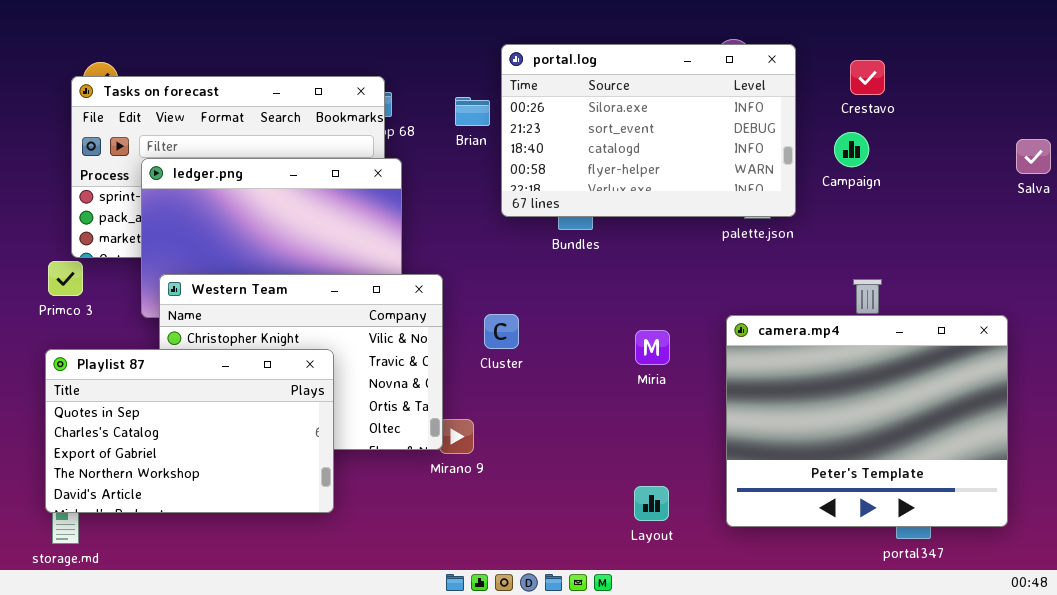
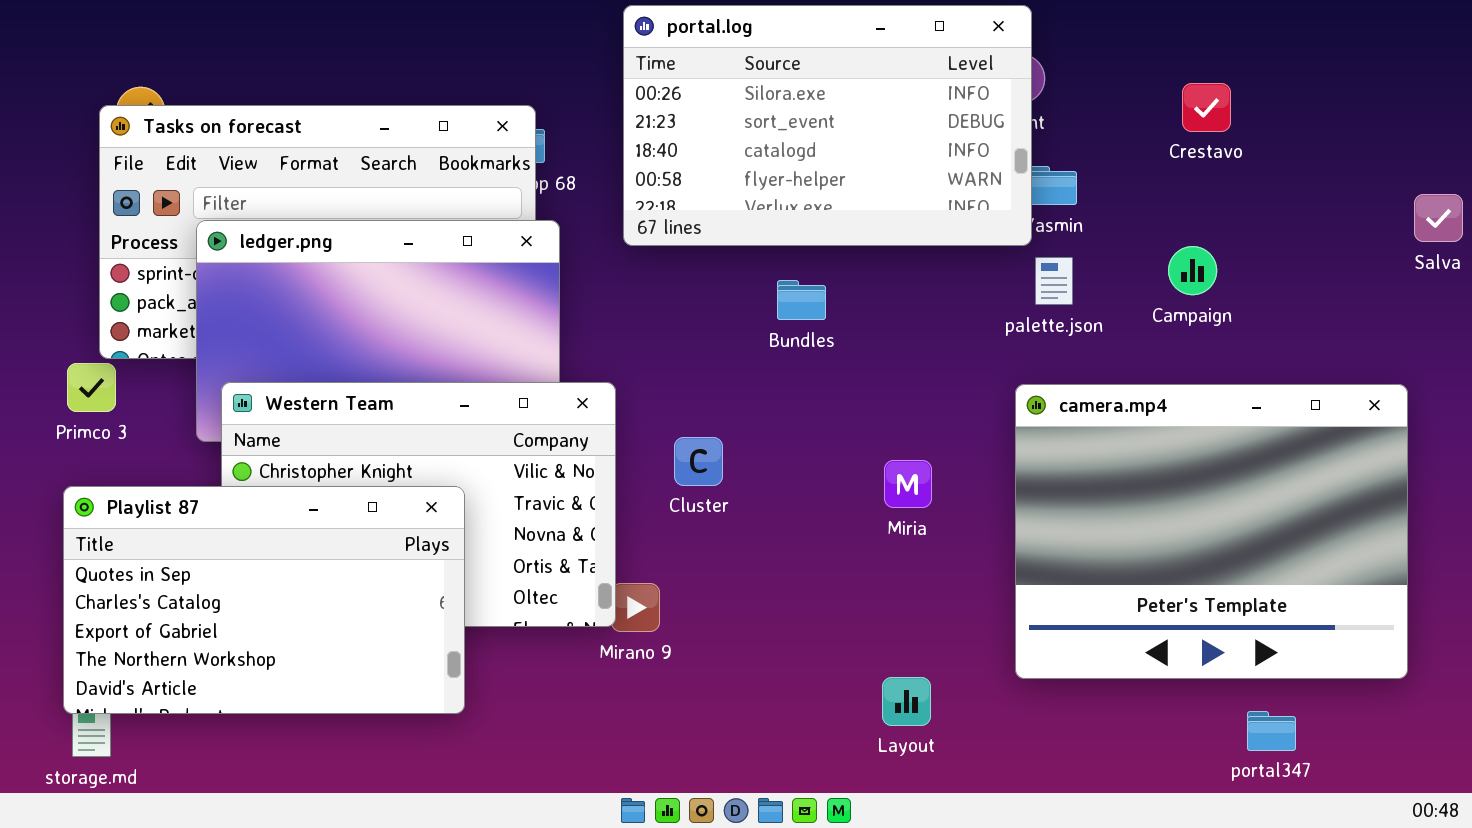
portal.log: [501,44,796,217] -> [623,5,1032,246], moved
Campaign: [834,132,869,167] -> [1168,246,1217,295], moved
camera.mp4: [726,315,1008,527] -> [1015,384,1408,679], moved

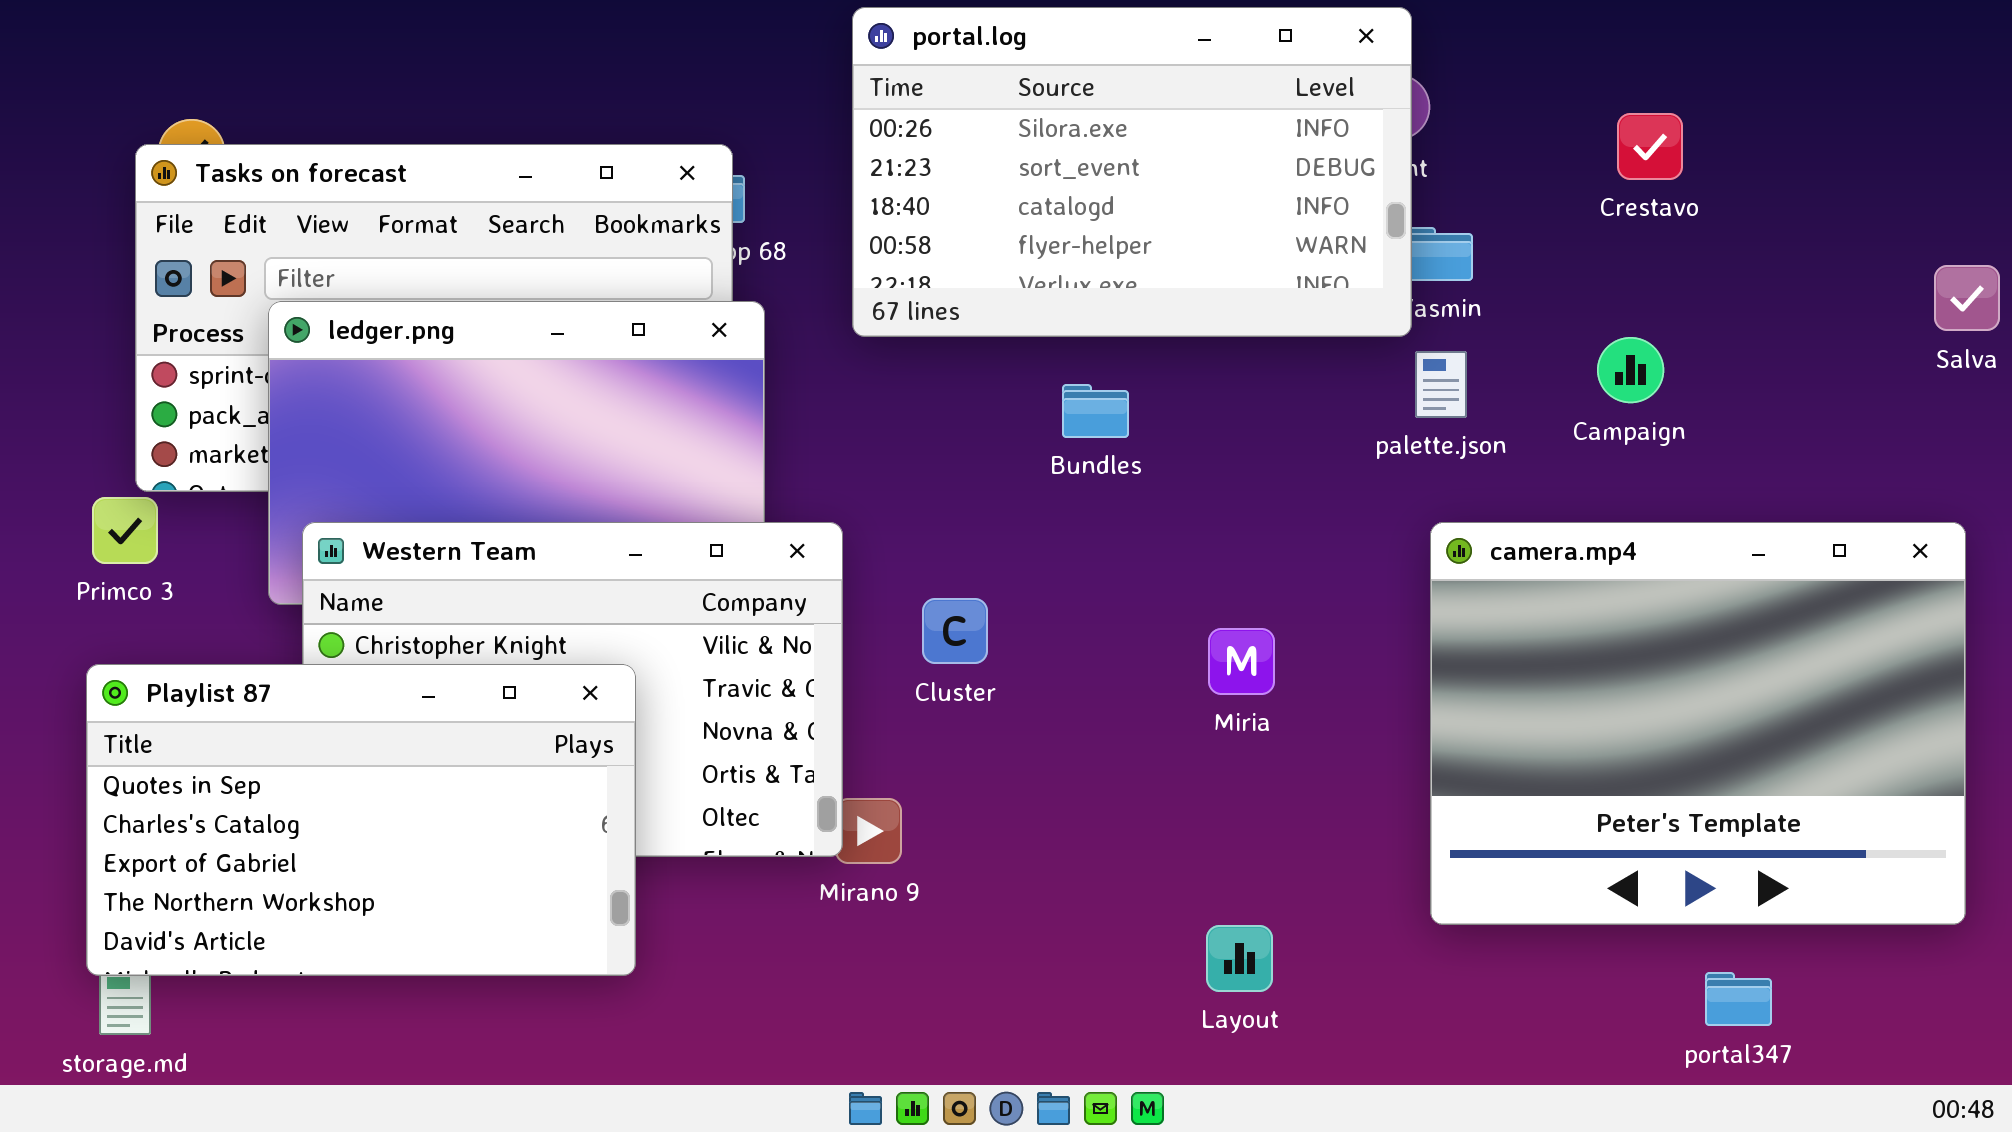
camera.mp4: [1015,384,1408,679] -> [1430,522,1966,925], moved

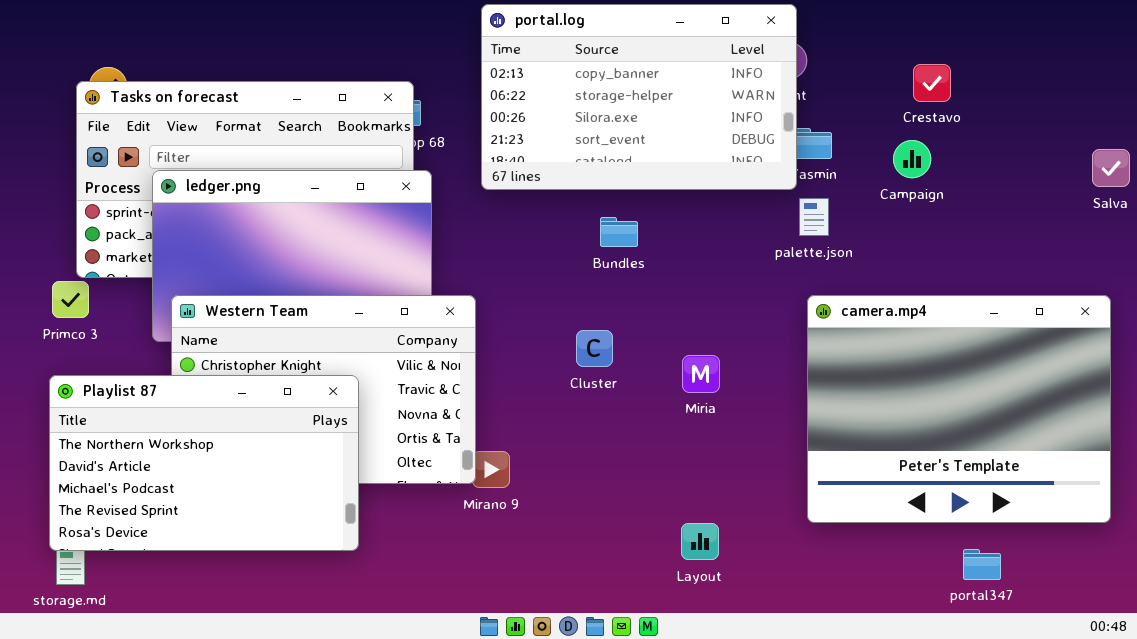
portal.log: [852,7,1412,337] -> [481,4,797,190], scrolled up 2 rows
Campaign: [1597,337,1664,403] -> [893,140,931,178], moved
Cluster: [922,598,988,664] -> [576,330,613,367], moved
Playlist 87: [86,664,636,976] -> [49,375,359,551], scrolled down 3 rows

